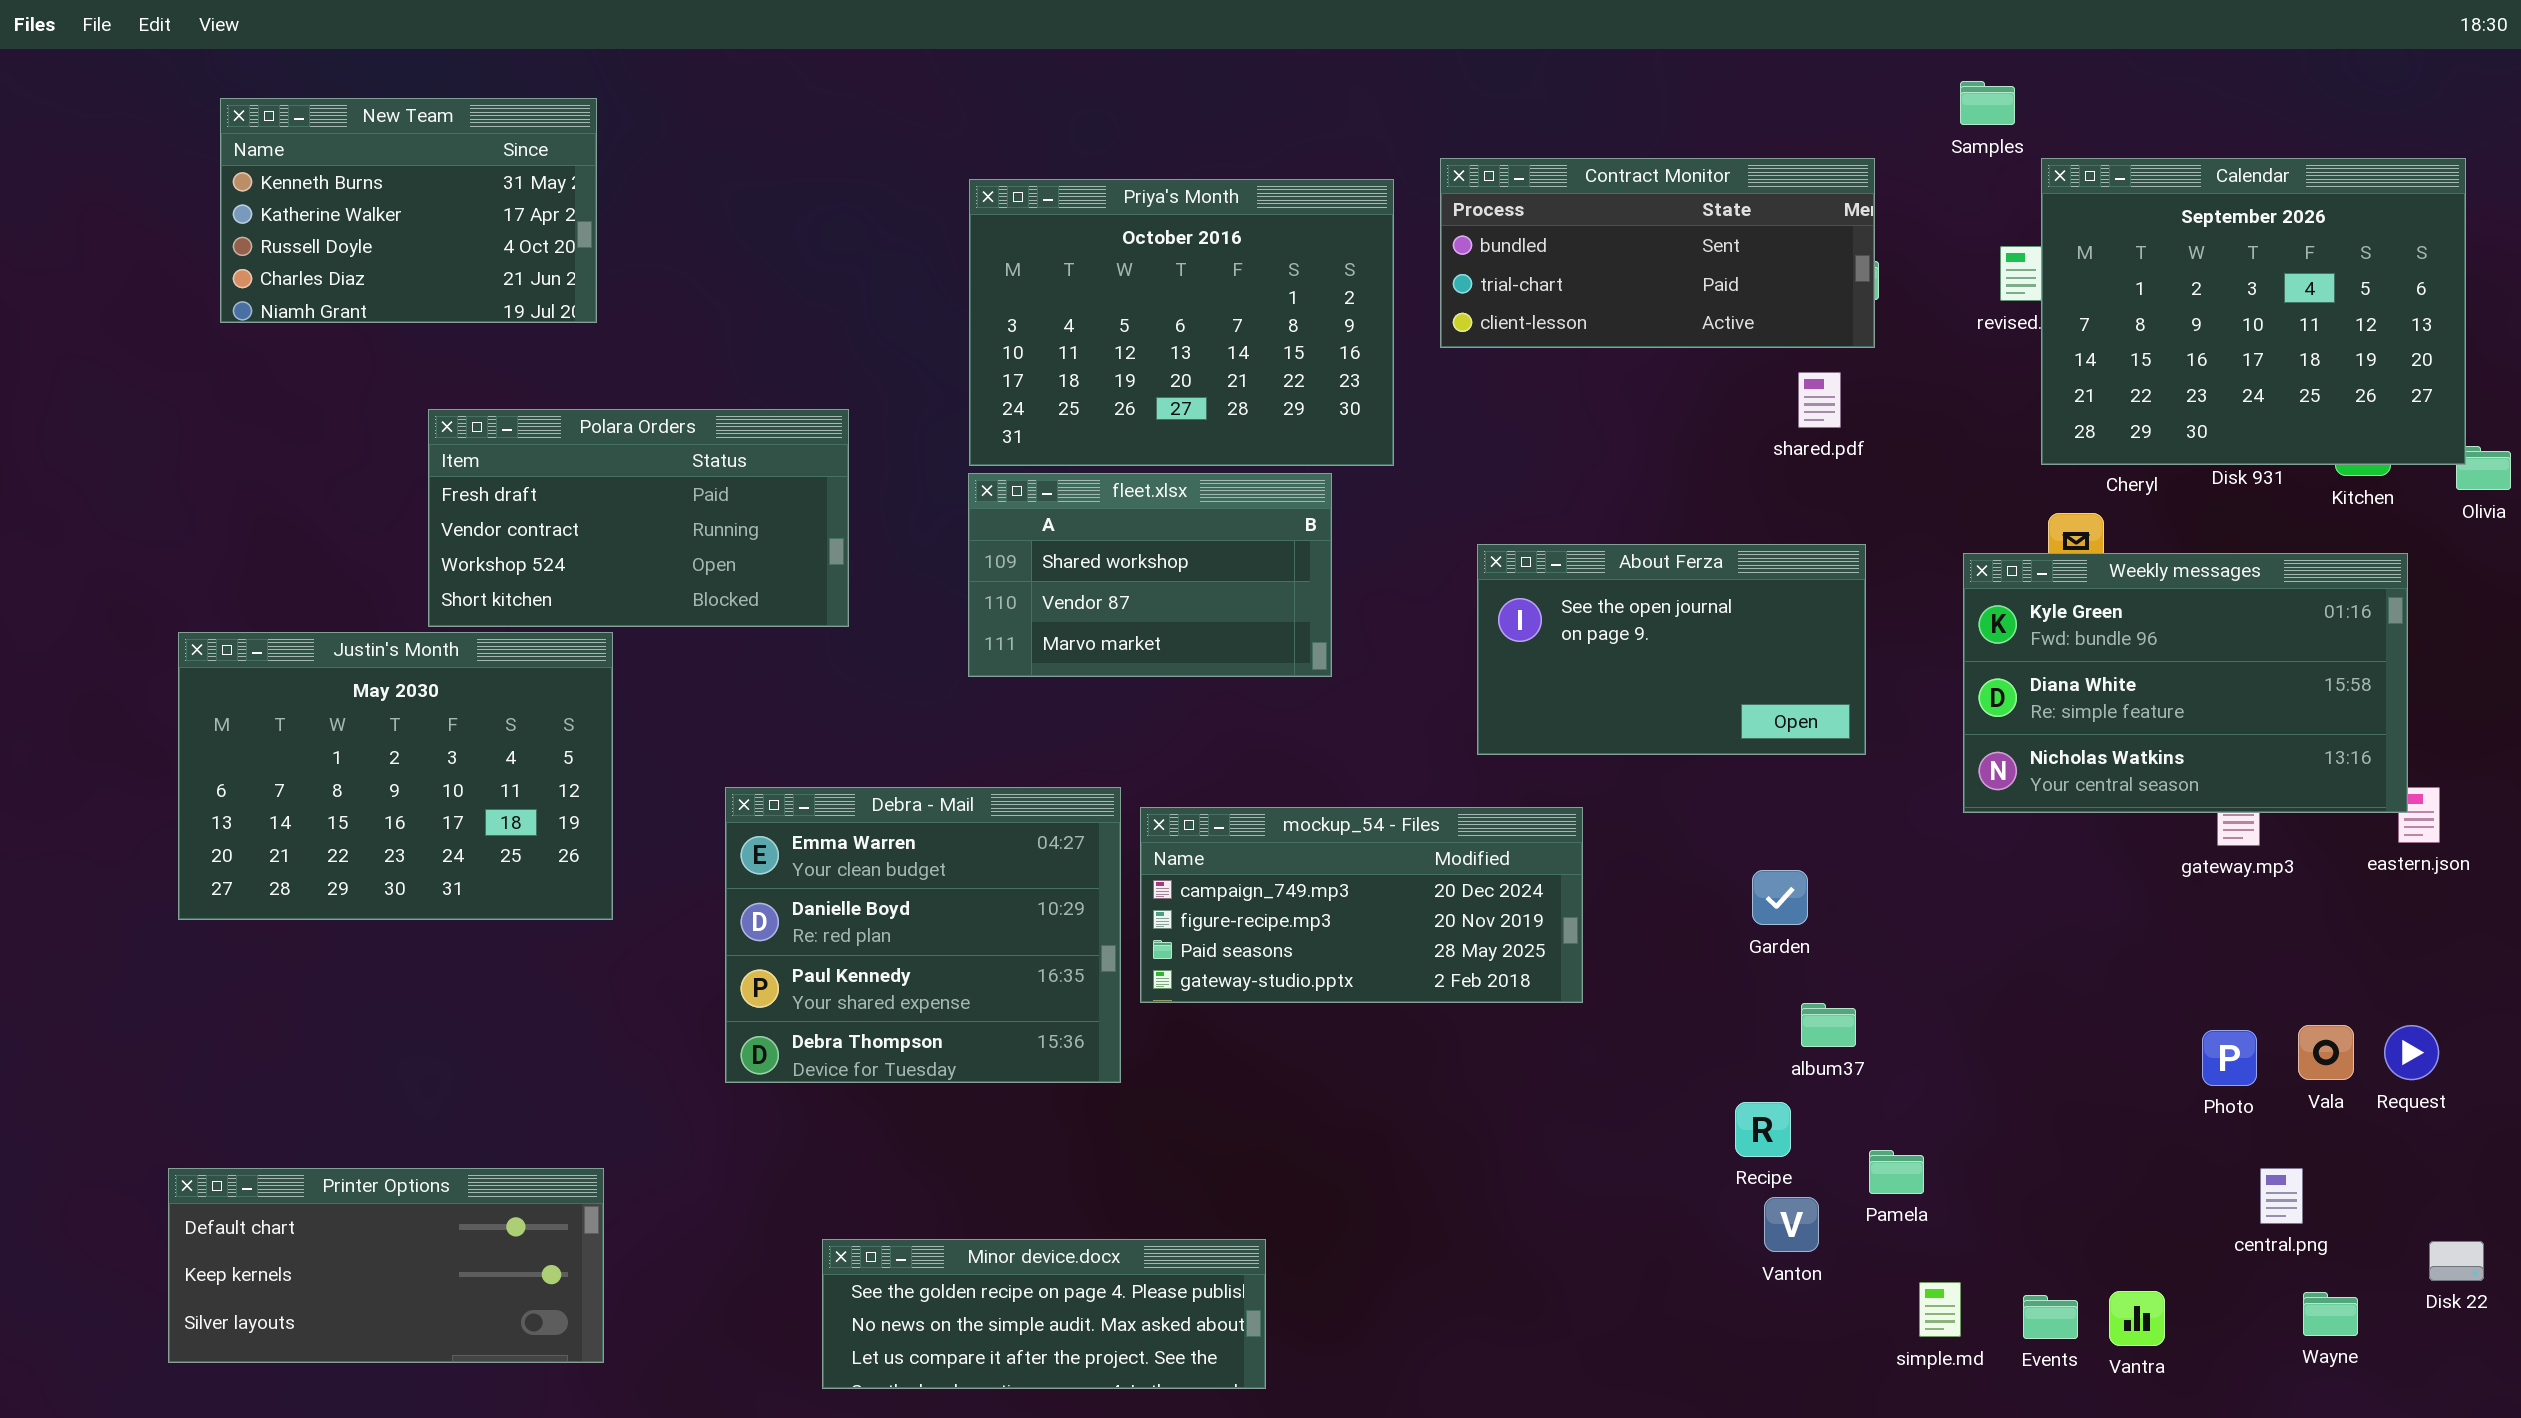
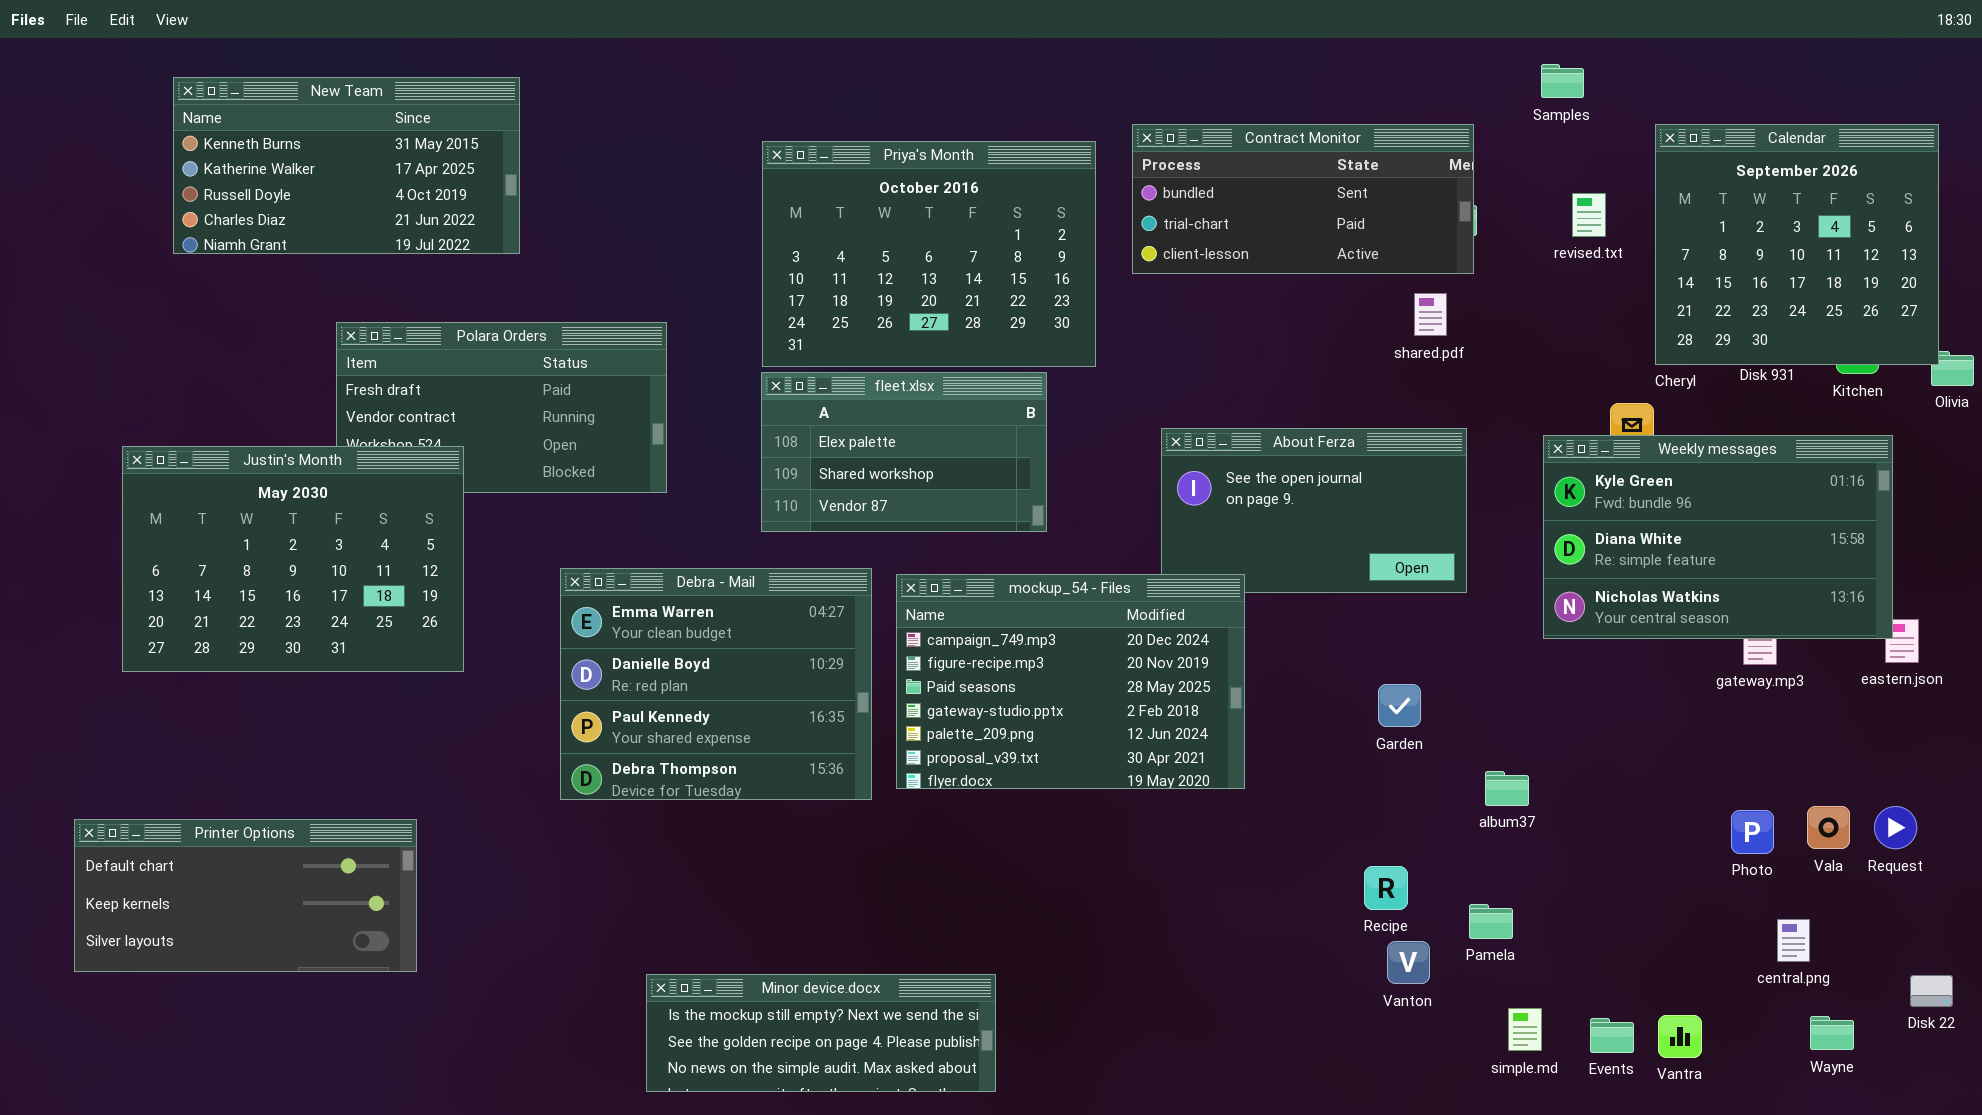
New Team: [220,98,597,323] -> [173,77,520,254], resized
Calendar: [2041,158,2466,465] -> [1655,124,1939,365], resized
fleet.xlsx: [968,473,1332,677] -> [761,372,1047,532], scrolled up 1 row
Justin's Month: [178,632,613,920] -> [122,446,464,672], moved
Debra - Mail: [725,787,1121,1083] -> [560,568,872,800], moved
mockup_54 - Files: [1140,807,1583,1003] -> [896,574,1245,789], resized
album37: [1801,1003,1856,1047] -> [1485,771,1529,806], moved
Printer Options: [168,1168,604,1363] -> [74,819,417,972], moved
Minor device.docx: [822,1239,1266,1389] -> [646,974,996,1092], scrolled up 1 row

